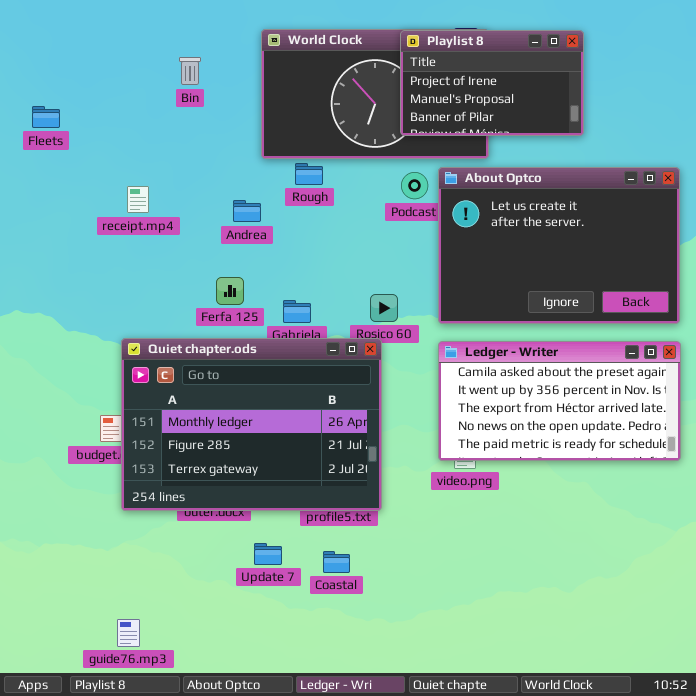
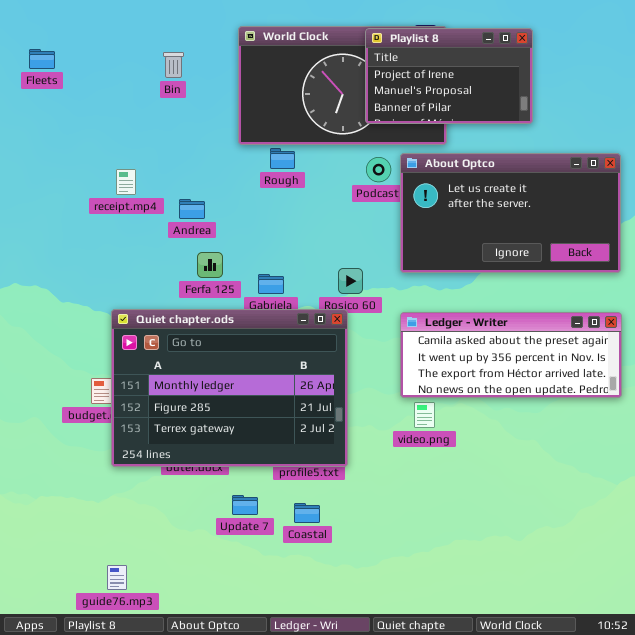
Fleets: [32,106,60,128] -> [29,49,55,69], moved
About Optco: [438,167,680,324] -> [400,153,621,273], resized
Andrea: [233,200,261,222] -> [179,199,205,219], moved
Ledger - Writer: [438,341,681,461] -> [400,312,622,398], resized

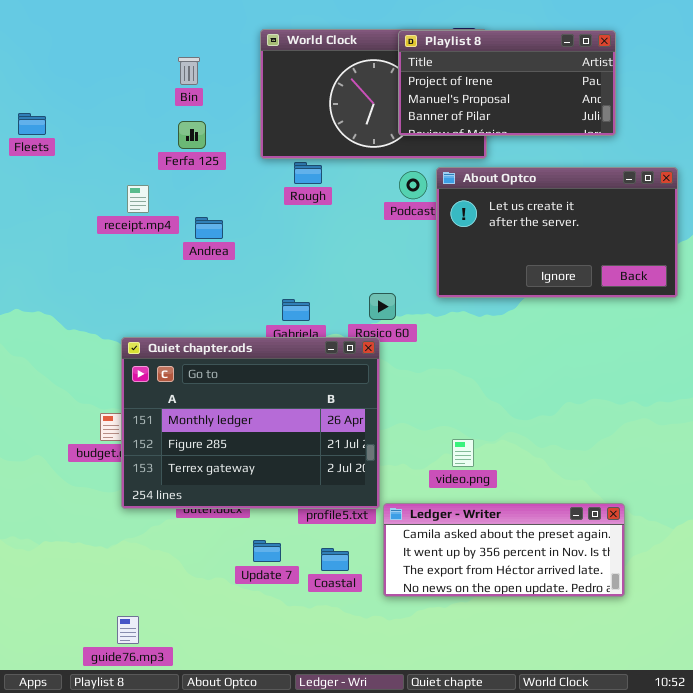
Playlist 8: [365,28,533,124] -> [398,30,616,136], resized
Fleets: [29,49,55,69] -> [18,113,46,135], moved
Ferfa 125: [197,252,223,278] -> [178,121,206,149], moved
Ledger - Writer: [400,312,622,398] -> [383,503,625,597], moved

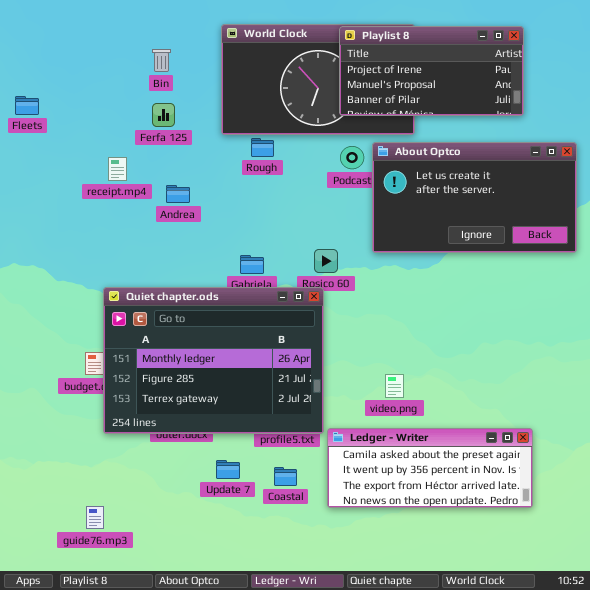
guide76.mp3: [117,616,139,644] -> [86,506,104,529], moved

